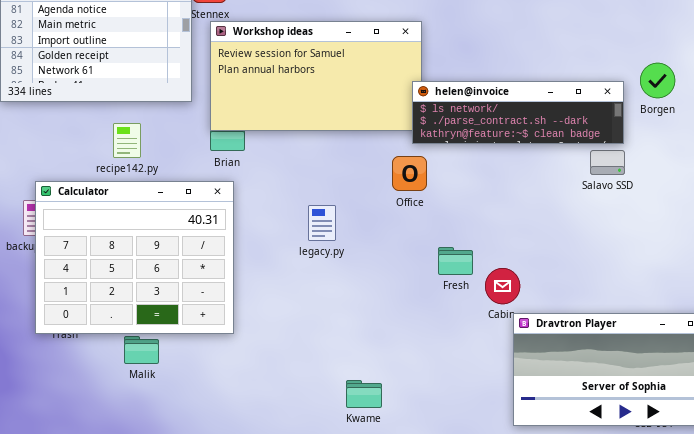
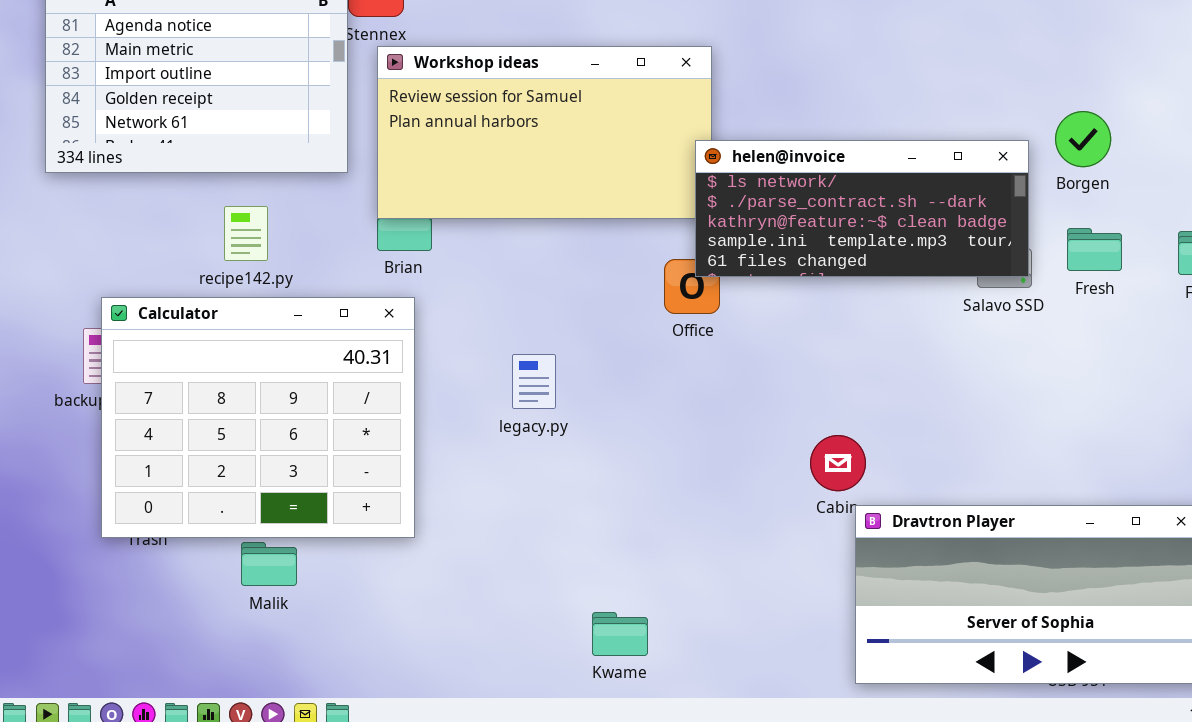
helen@invoice: [412,81,624,144] -> [695,140,1029,277], resized
legacy.py: [308,205,336,241] -> [512,354,556,409], moved
Fresh: [438,247,473,275] -> [1067,228,1122,271], moved

